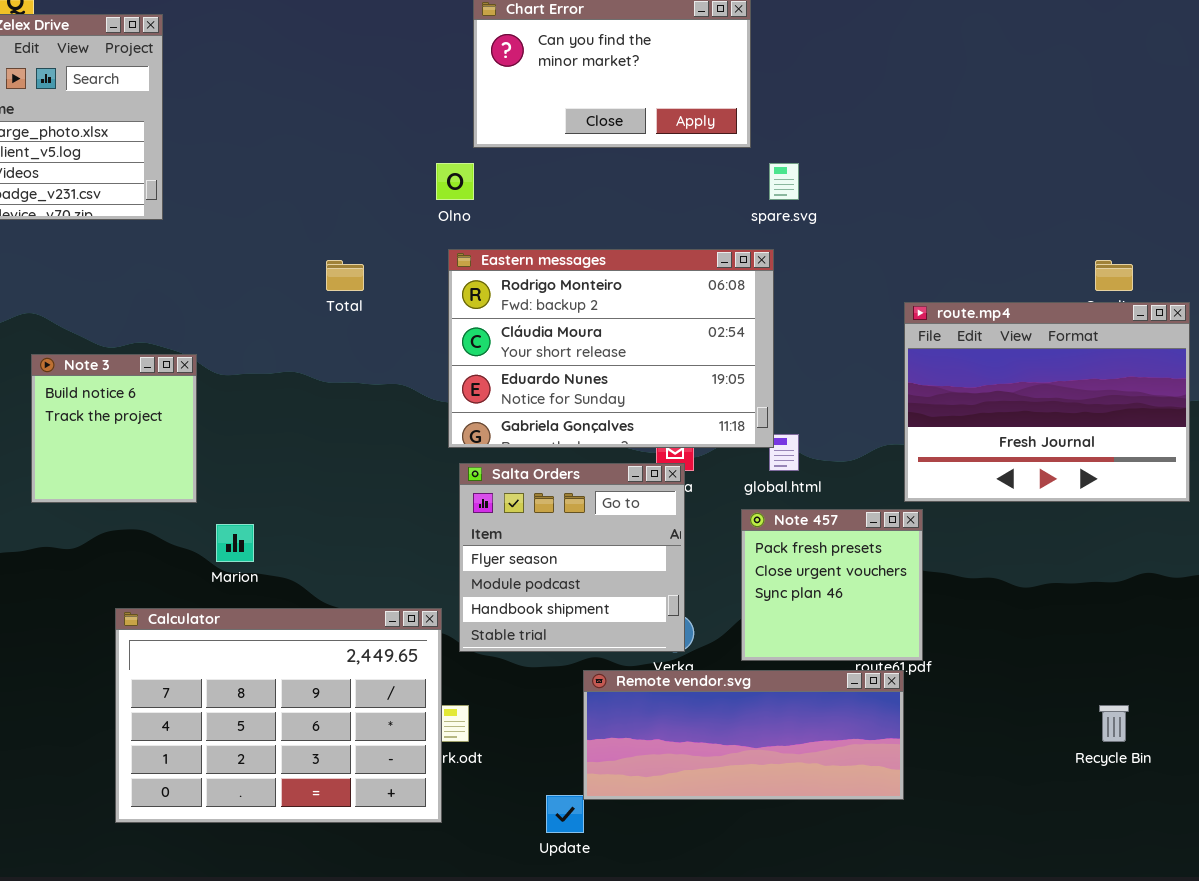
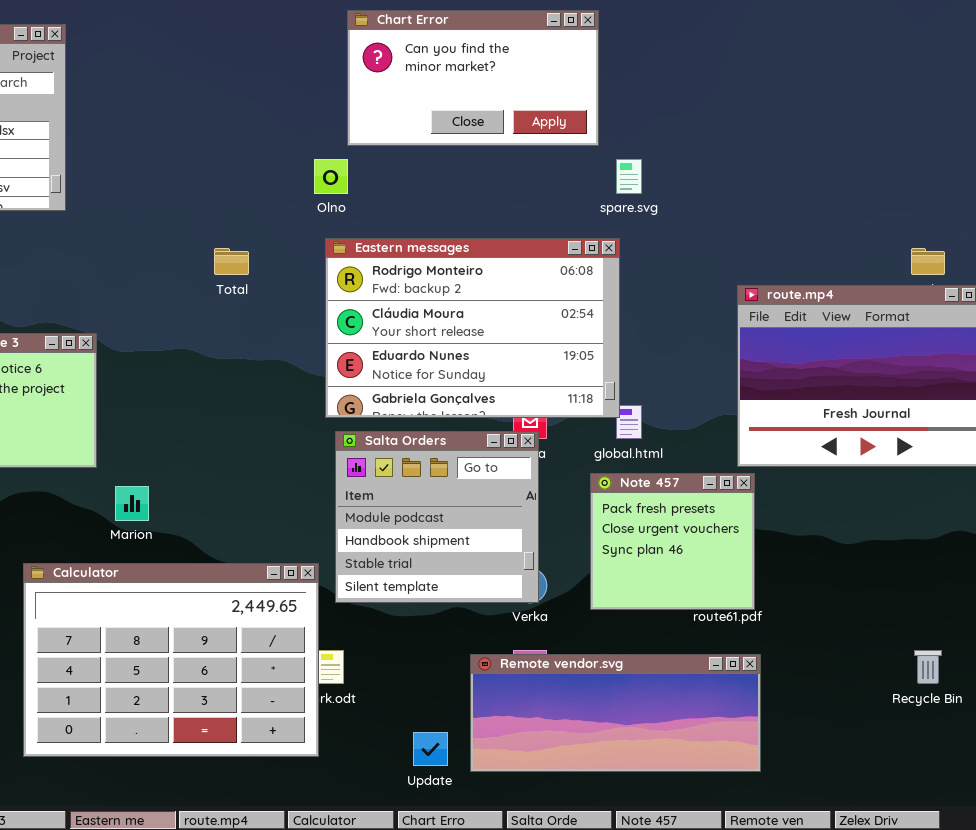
Salta Orders: [459,463,685,652] -> [335,431,539,603], scrolled down 1 row
Remote vendor.svg: [583,670,904,800] -> [470,654,761,772], moved

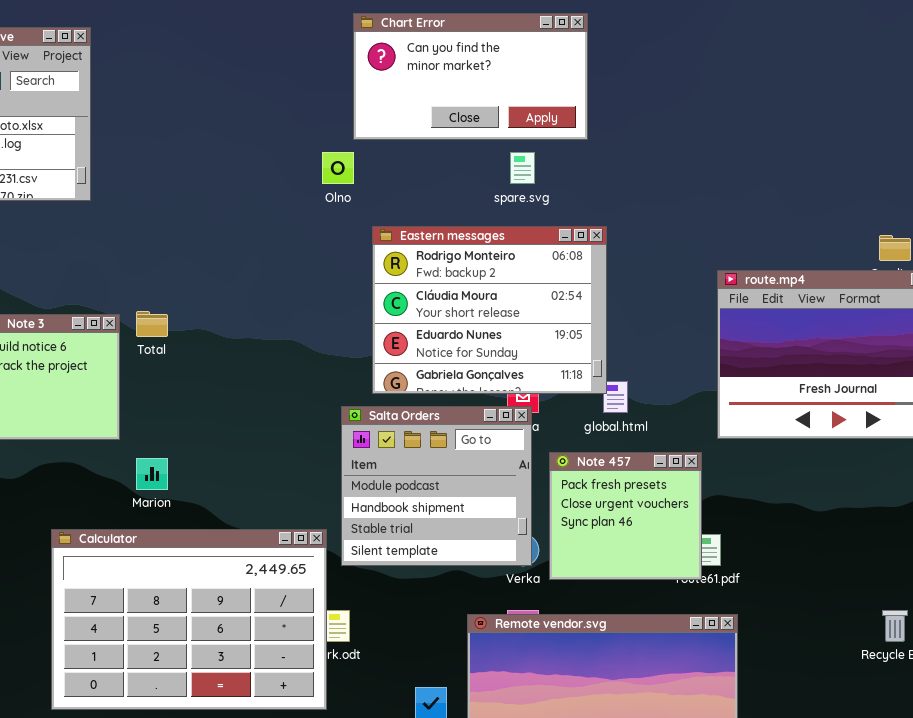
spare.svg: [616,159,642,194] -> [510,152,535,184], moved
Eastern messages: [325,238,620,418] -> [372,226,607,394], resized
Total: [214,248,249,275] -> [136,311,168,337], moved
Note 457: [590,473,755,610] -> [549,452,702,580], moved

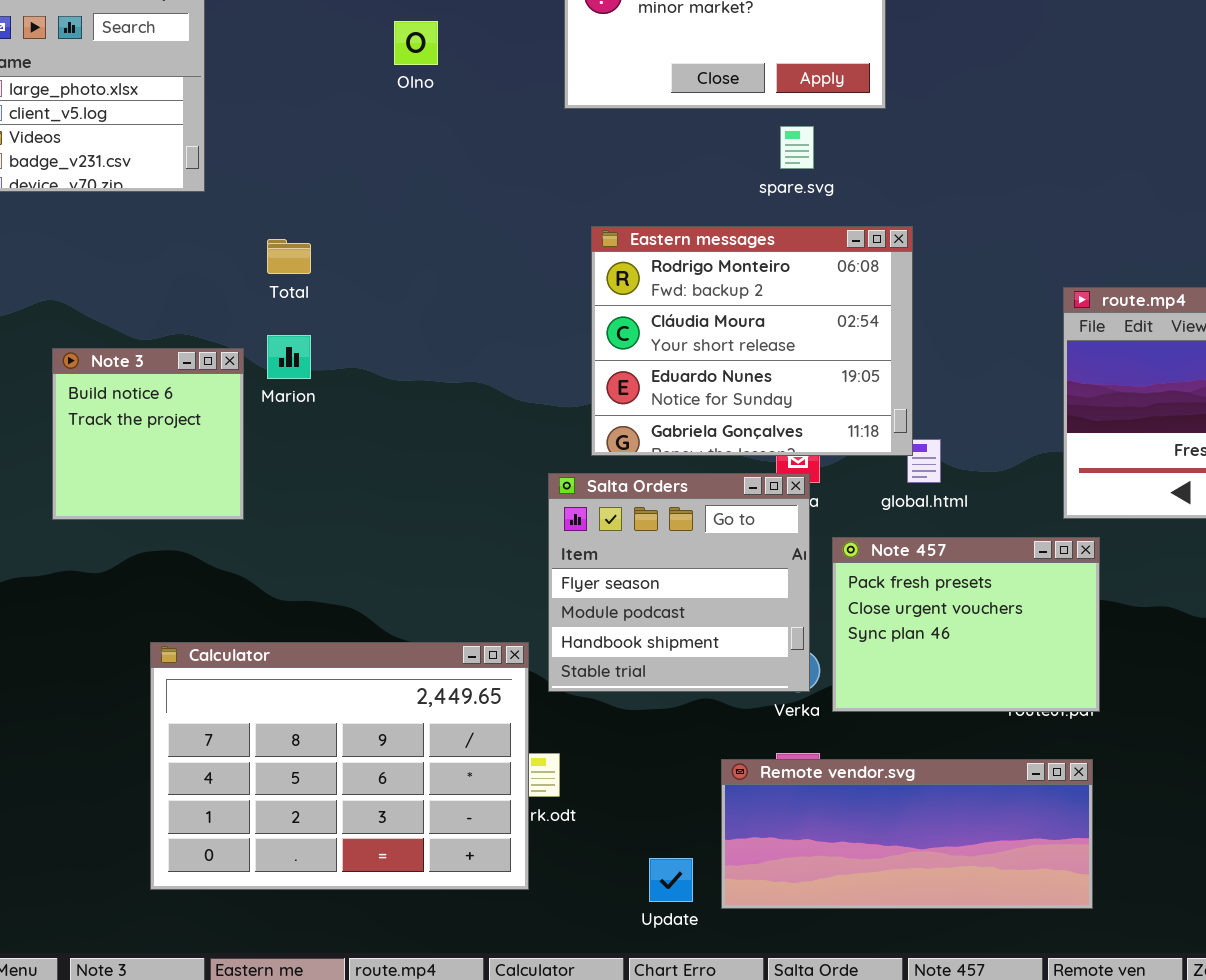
Olno: [322,152,354,184] -> [394,21,438,65], moved
Total: [136,311,168,337] -> [267,239,311,274], moved
Salta Orders: [341,406,532,566] -> [548,473,810,692], scrolled up 1 row
Note 457: [549,452,702,580] -> [832,537,1100,712], resized
Marion: [136,458,168,490] -> [267,335,311,379], moved

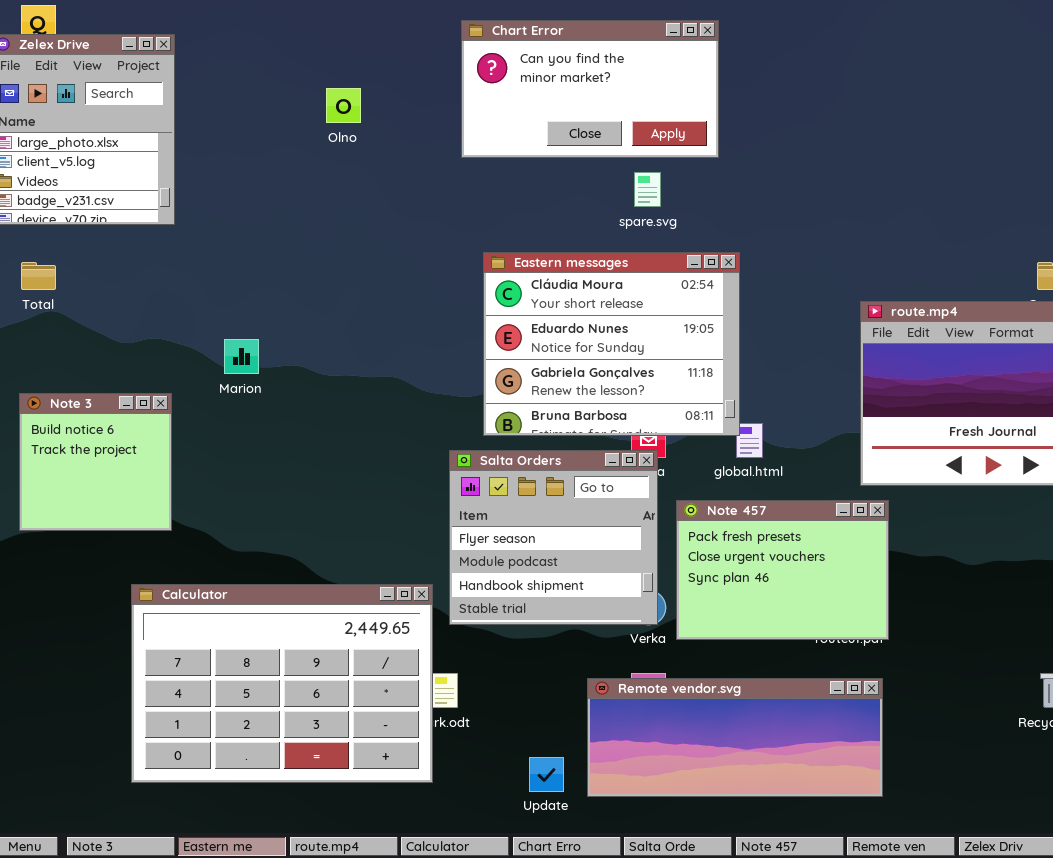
Eastern messages: [591,226,913,456] -> [483,252,740,436], scrolled down 1 row
Total: [267,239,311,274] -> [21,262,56,290], moved
Note 3: [52,348,244,520] -> [19,393,172,531], moved

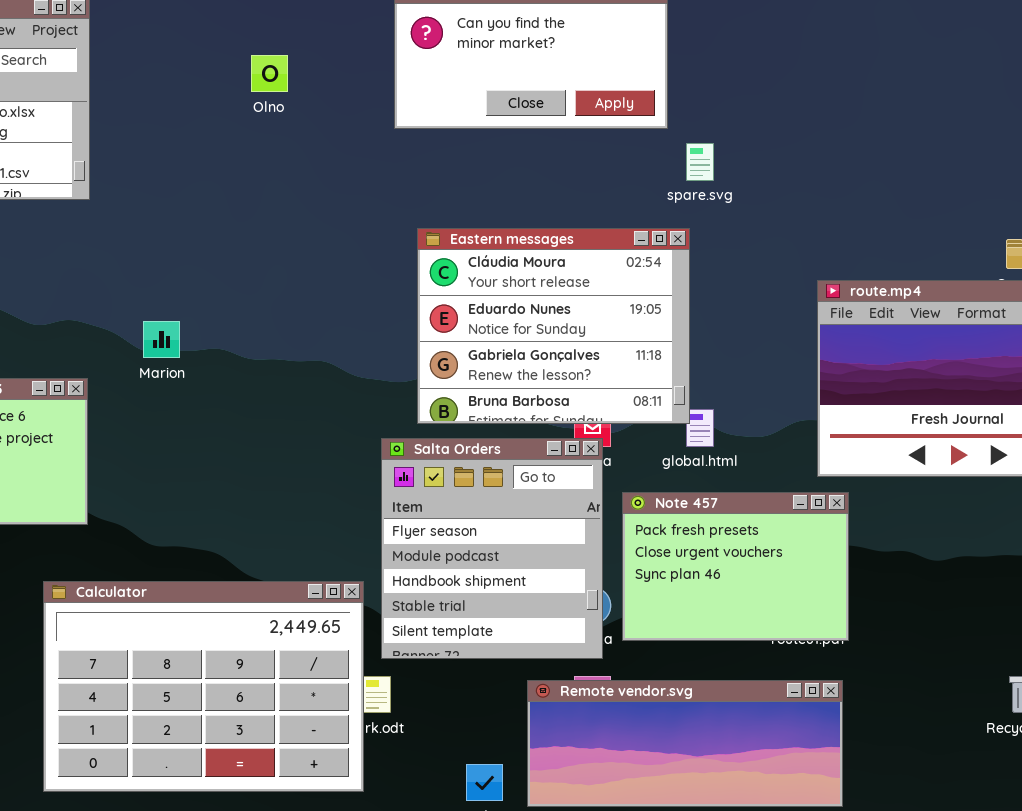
spare.svg: [634,172,661,207] -> [686,143,714,181], moved
Salta Orders: [449,450,658,625] -> [381,438,603,659], resized

